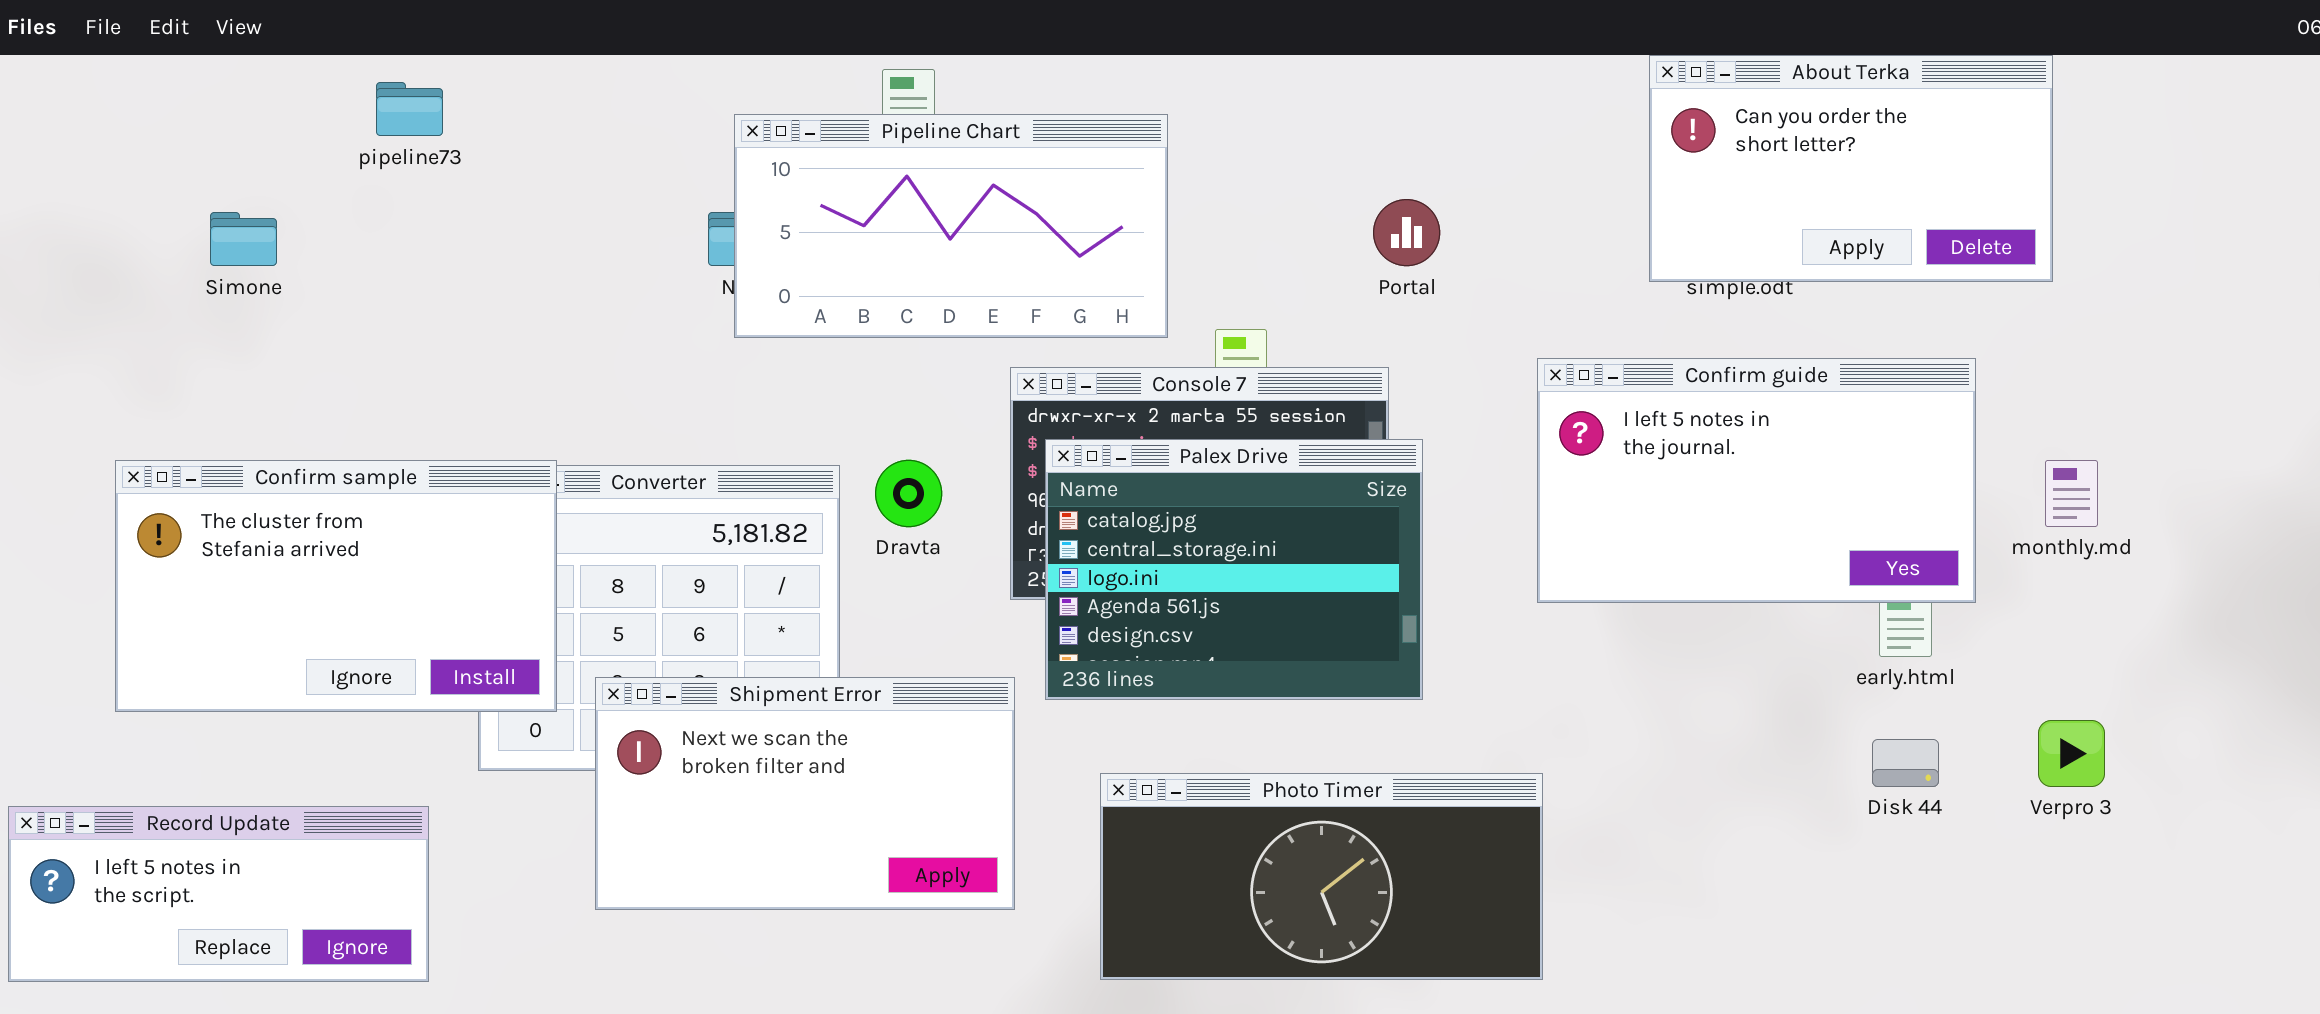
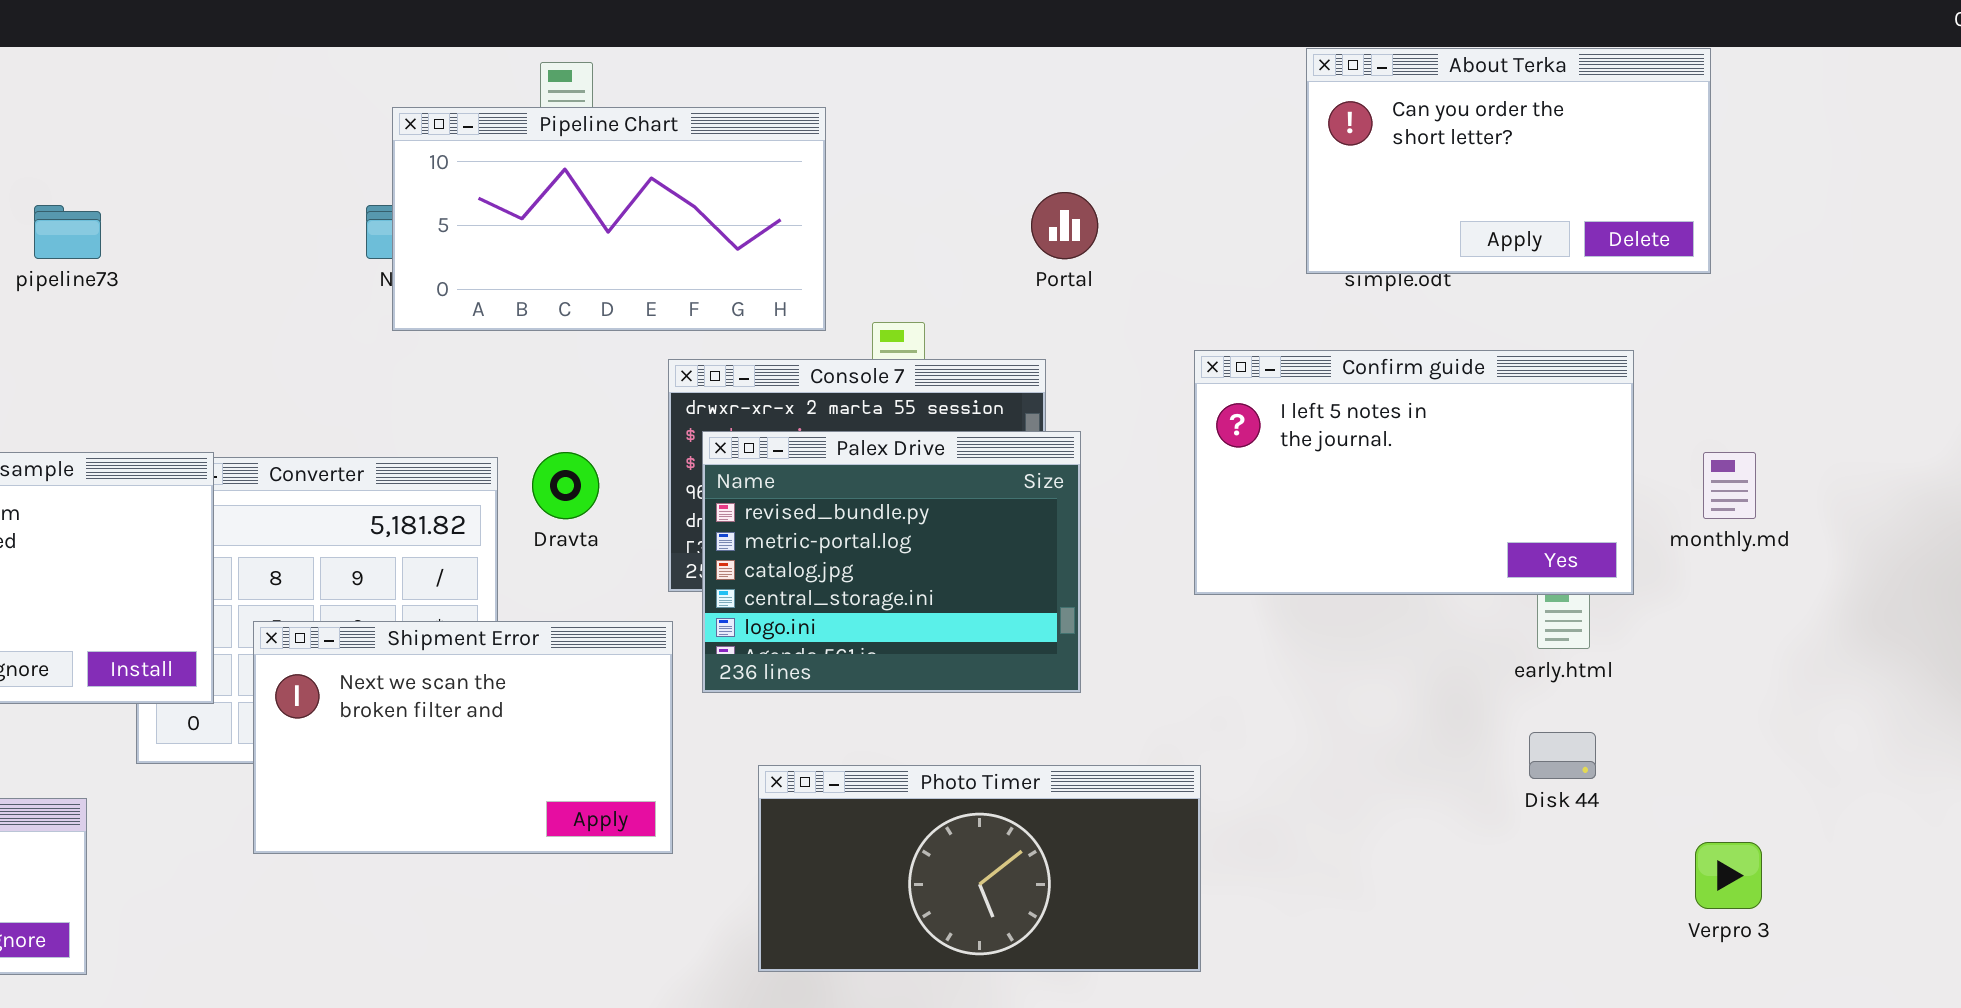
pipeline73: [376,82,443,136] -> [34,205,101,259], moved
Palex Drive: [1045,439,1423,700] -> [702,431,1081,693], scrolled up 2 rows
Shipment Error: [595,677,1015,910] -> [253,621,673,854], moved
Verpro 3: [2038,720,2105,787] -> [1695,842,1762,909], moved

